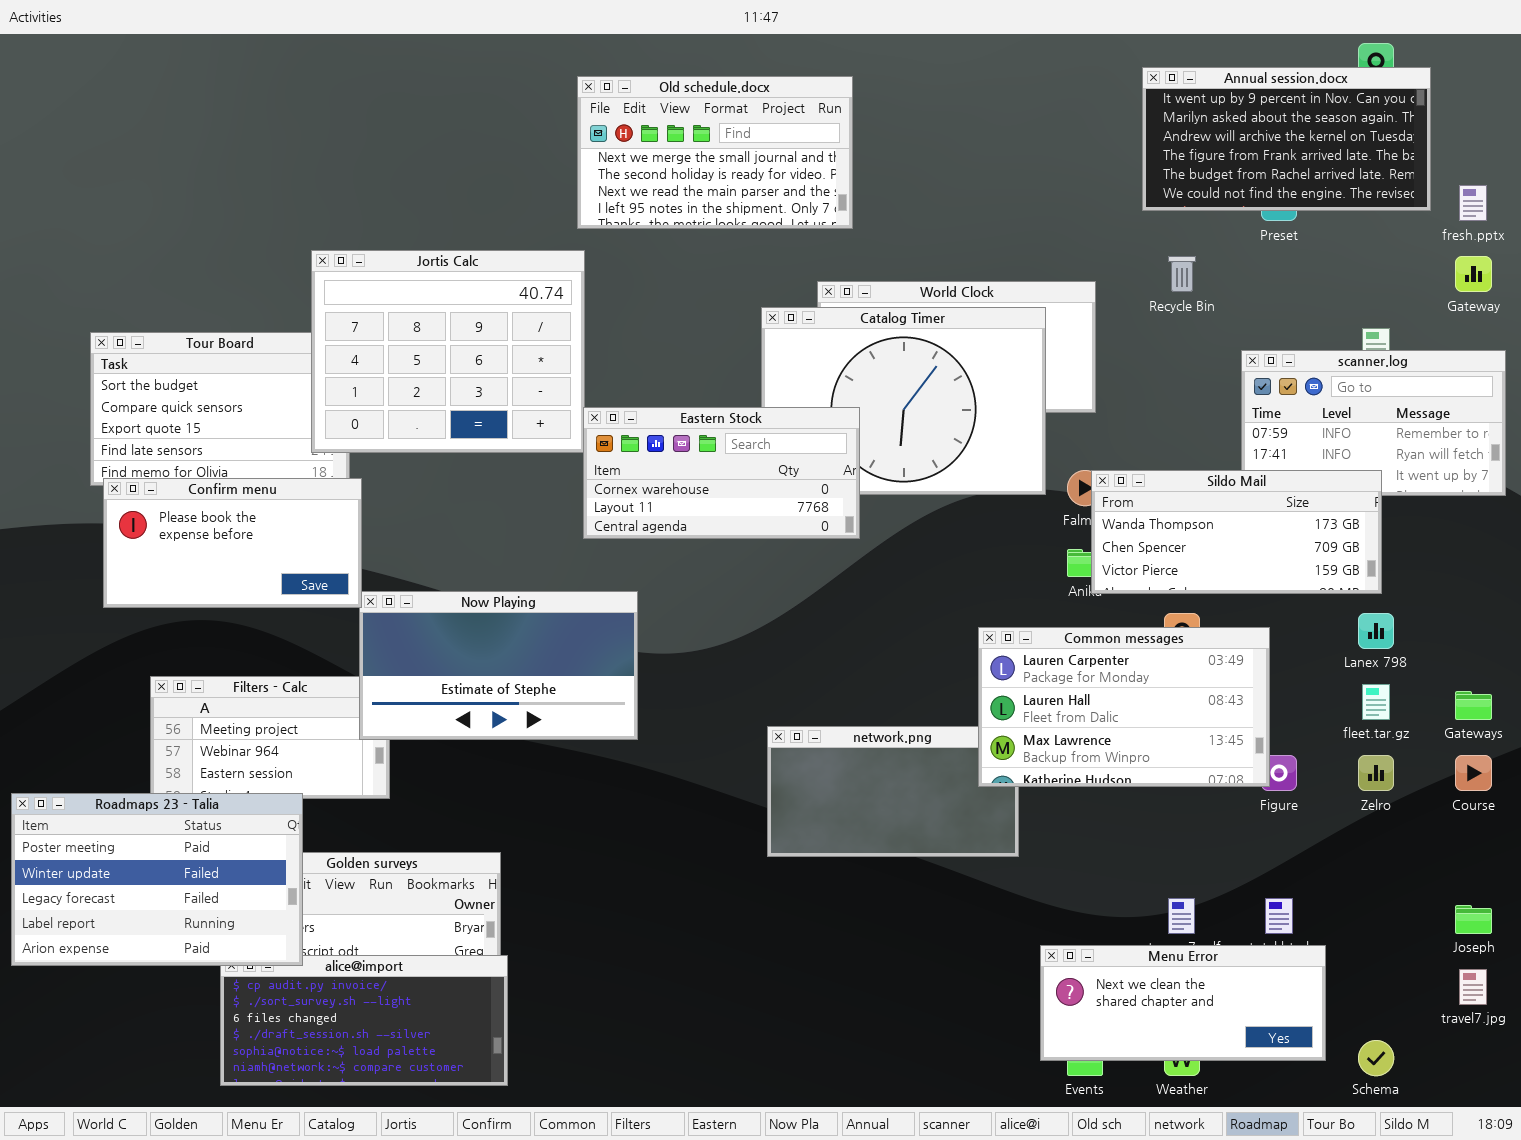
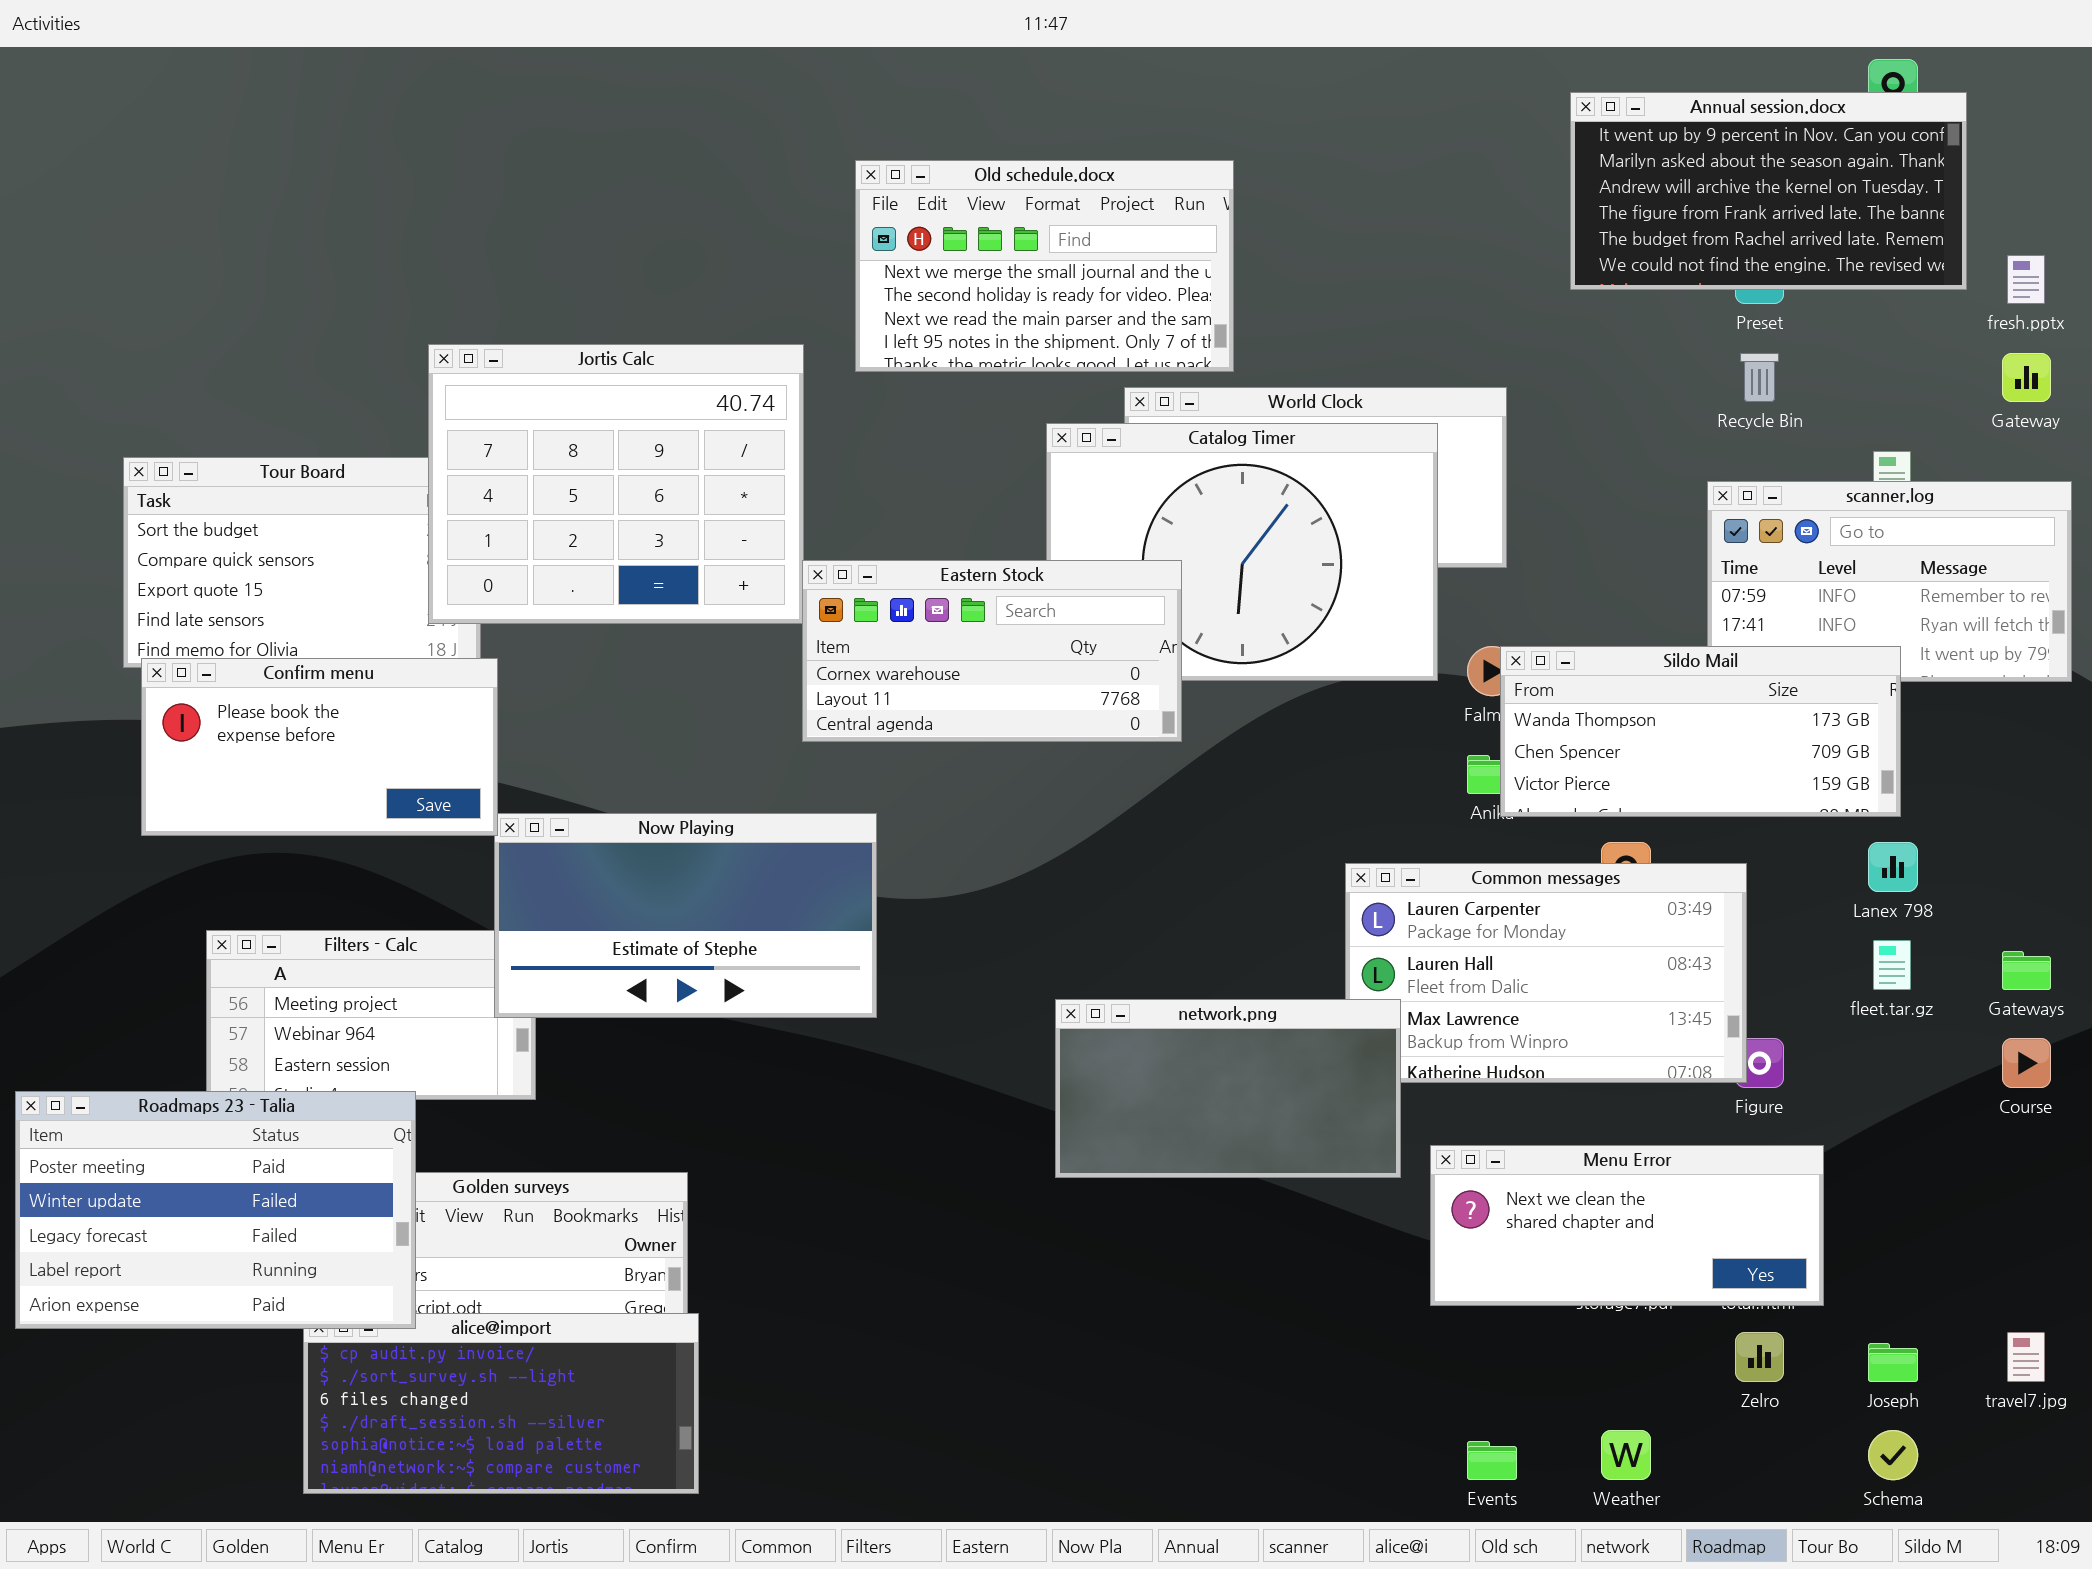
Old schedule.docx: [577,76,853,229] -> [855,160,1234,372], moved
Recycle Bin: [1168,256,1196,292] -> [1740,353,1779,402], moved
network.png: [767,726,1019,857] -> [1055,999,1401,1178], raised
Zelro: [1358,755,1394,791] -> [1735,1332,1784,1382], moved
Joseph: [1455,905,1492,934] -> [1868,1343,1918,1382], moved
Menu Error: [1040,945,1326,1061] -> [1430,1145,1824,1306], moved

